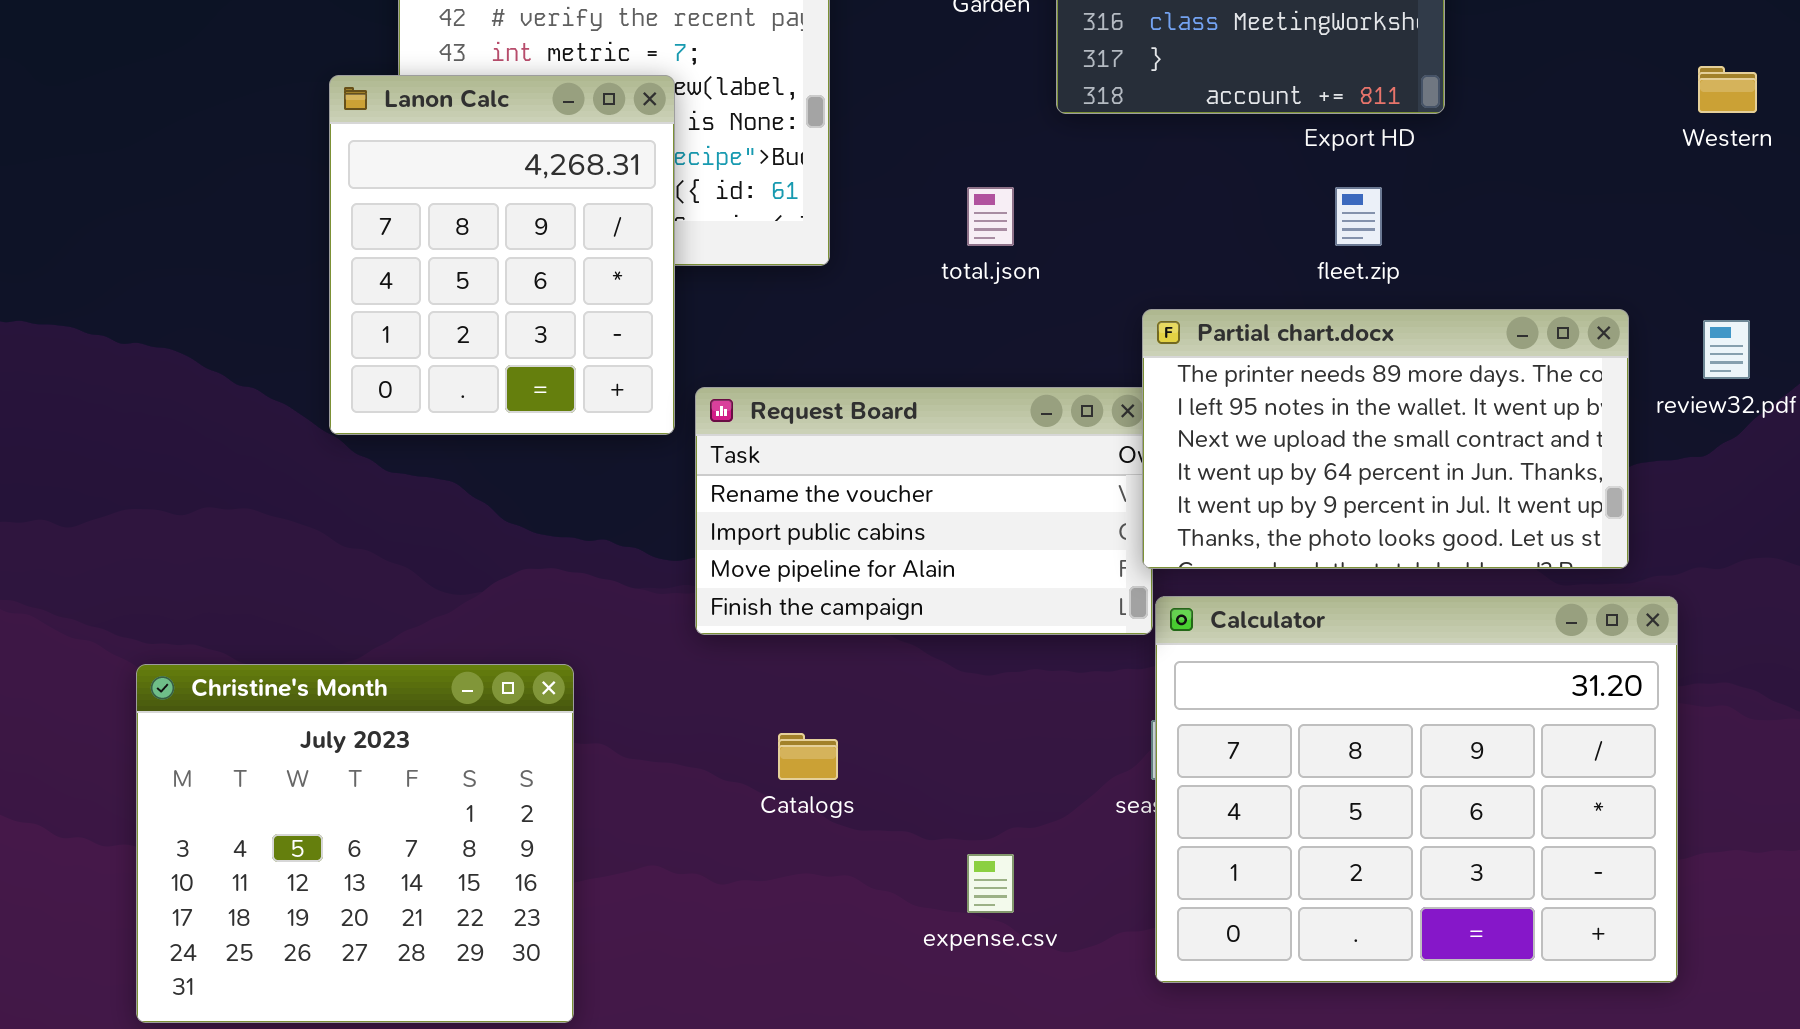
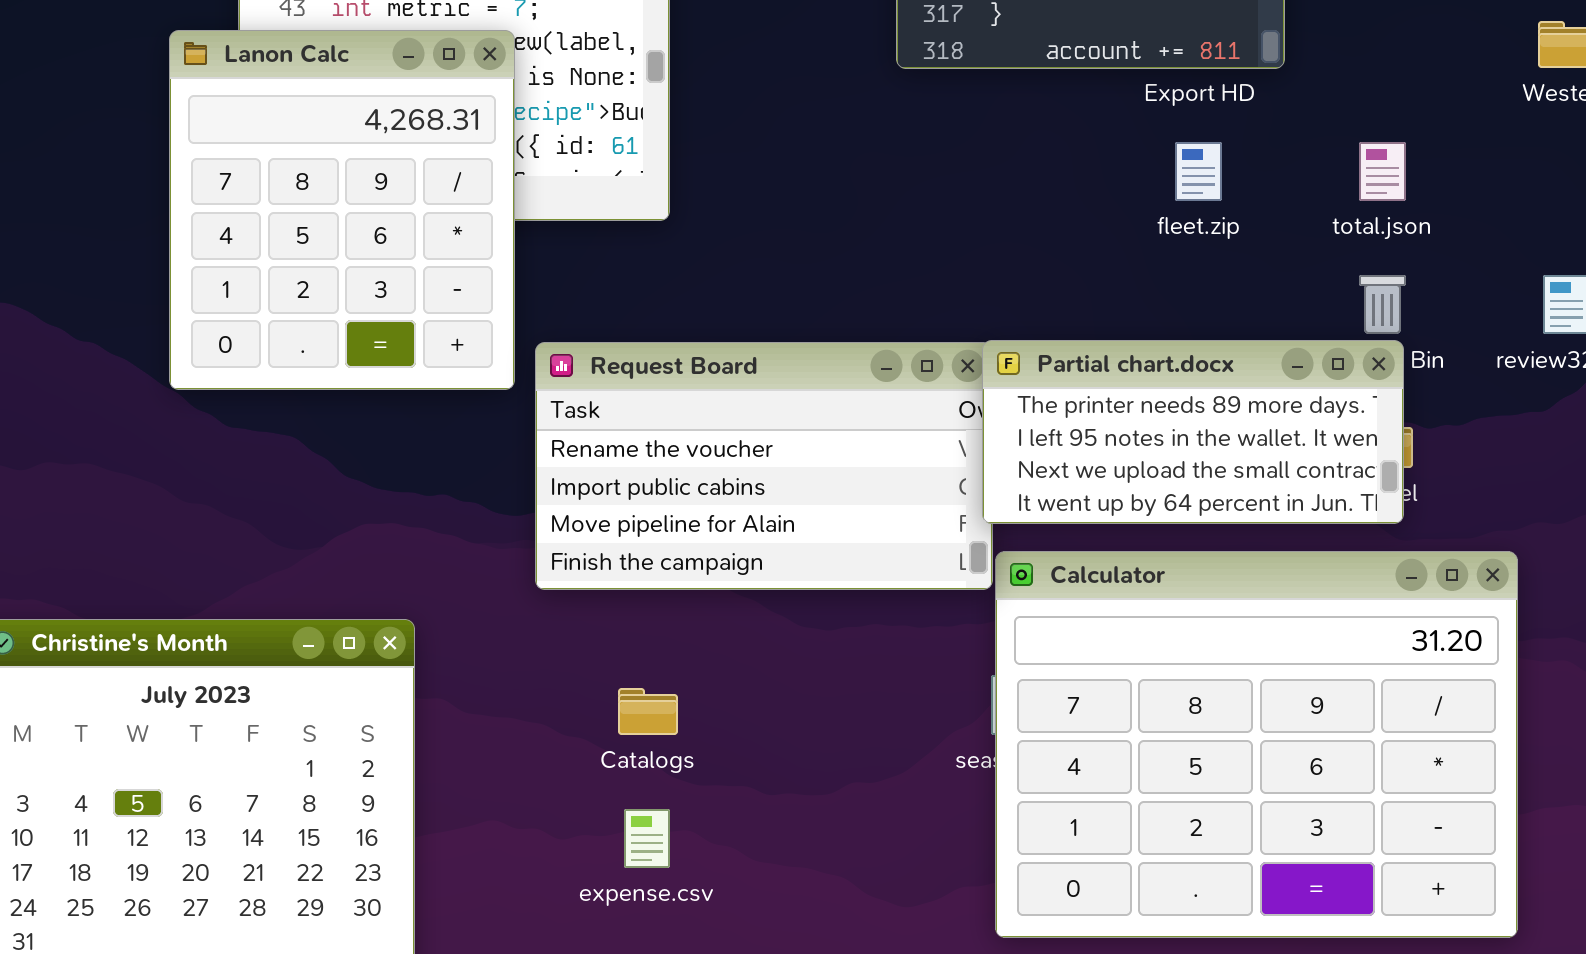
total.json: [967,187,1014,246] -> [1359,142,1406,201], moved
Partial chart.docx: [1142,309,1629,569] -> [982,340,1404,524], resized
expense.csv: [967,854,1014,913] -> [624,809,670,868], moved

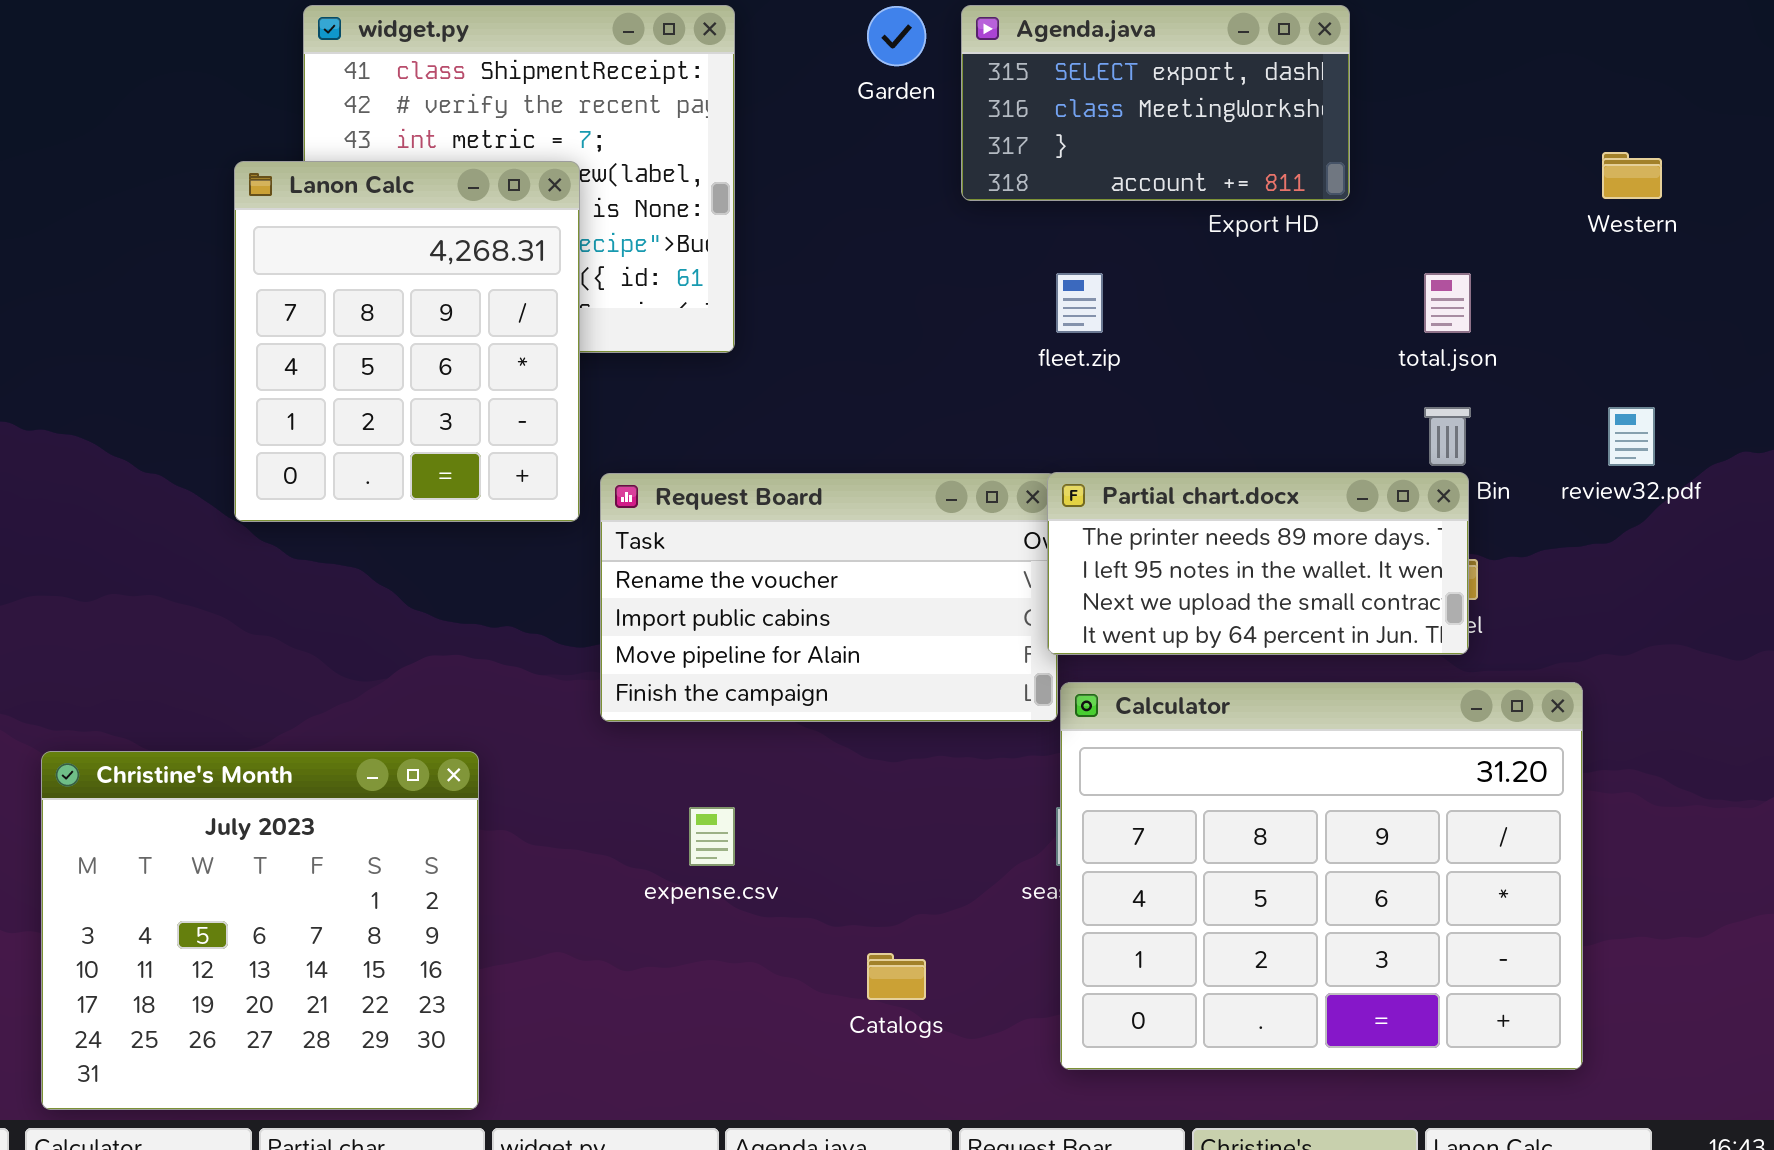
fleet.zip: [1175,142,1222,201] -> [1056,273,1103,333], moved
Catalogs: [618,688,678,735] -> [867,953,926,1000], moved
expense.csv: [624,809,670,868] -> [689,807,735,866], moved

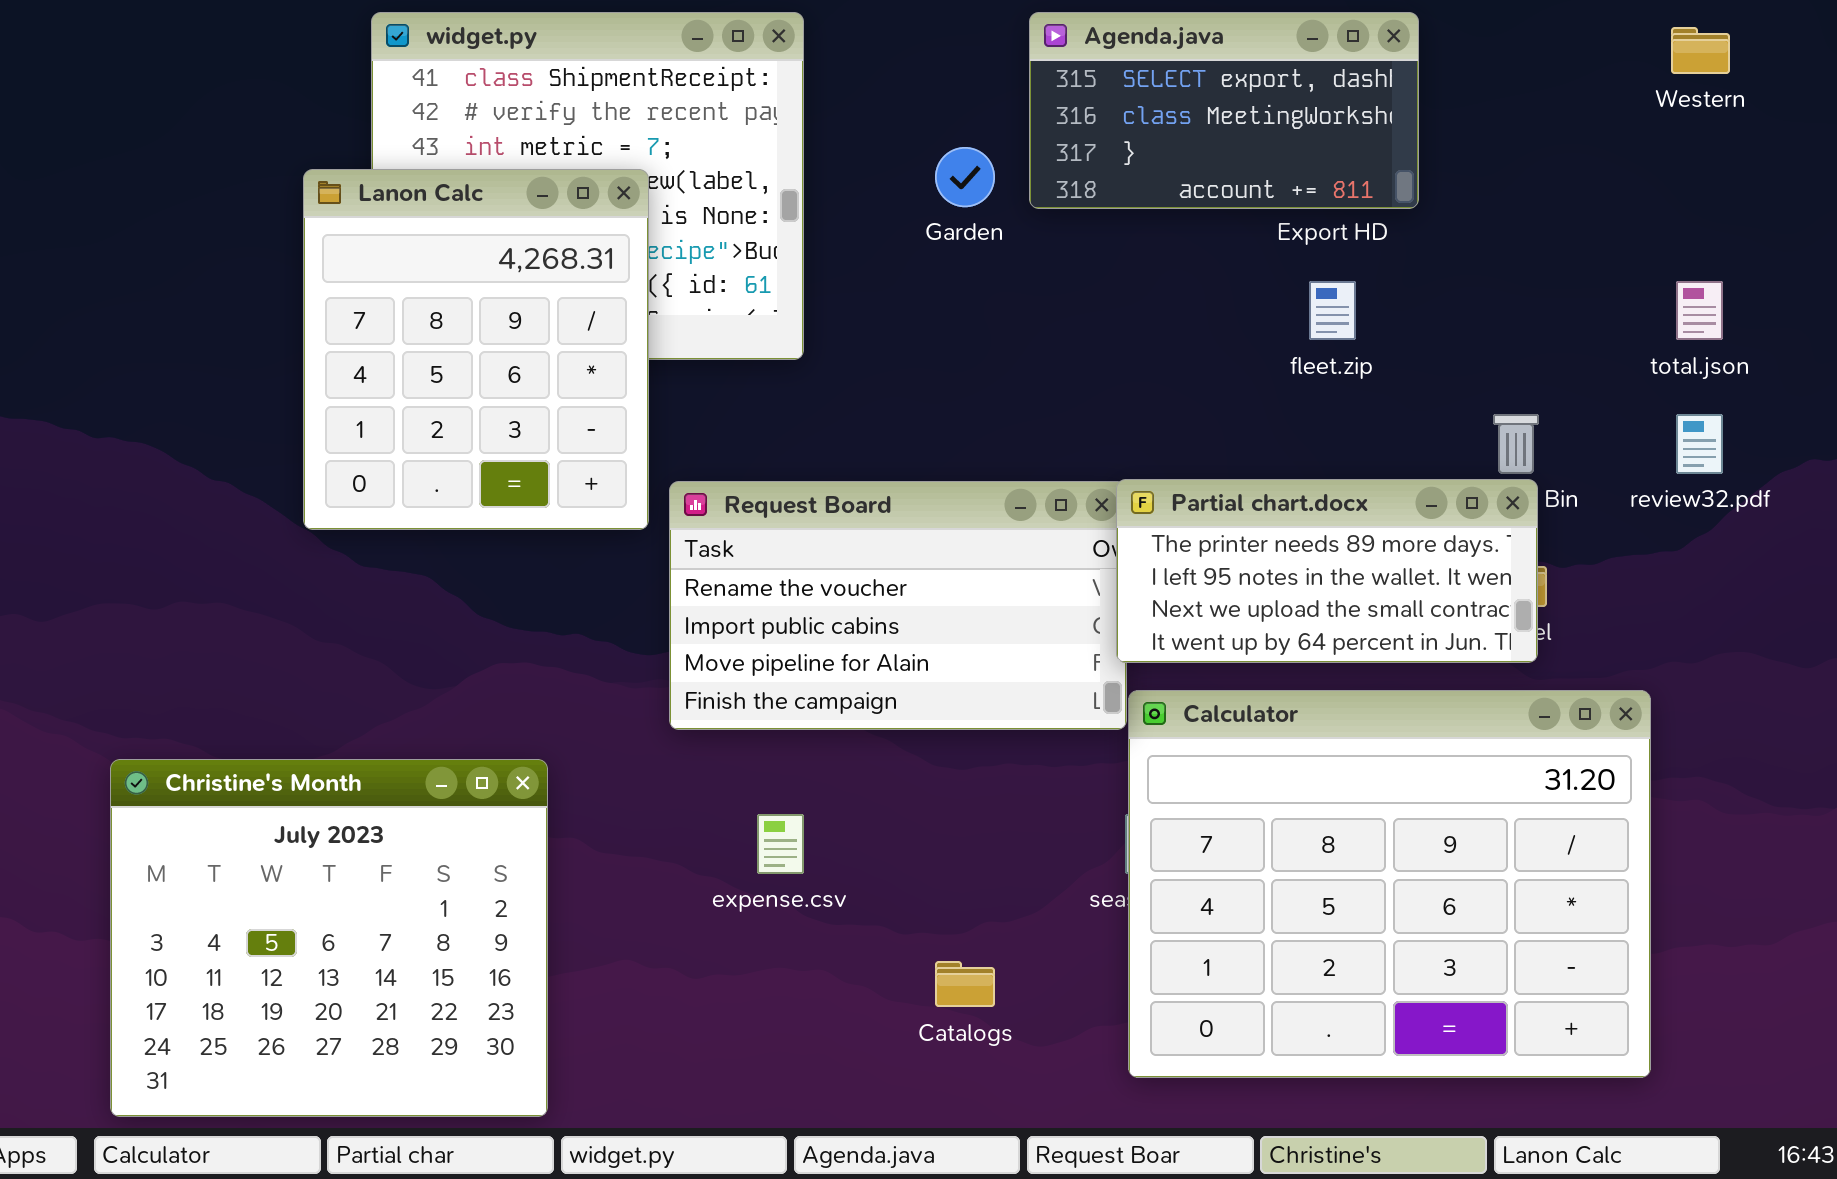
Garden: [867,6,926,66] -> [935,147,995,207], moved
Western: [1602,152,1662,199] -> [1671,27,1730,74], moved
fleet.zip: [1056,273,1103,333] -> [1309,281,1356,340], moved
total.json: [1424,273,1471,333] -> [1676,281,1723,340], moved

